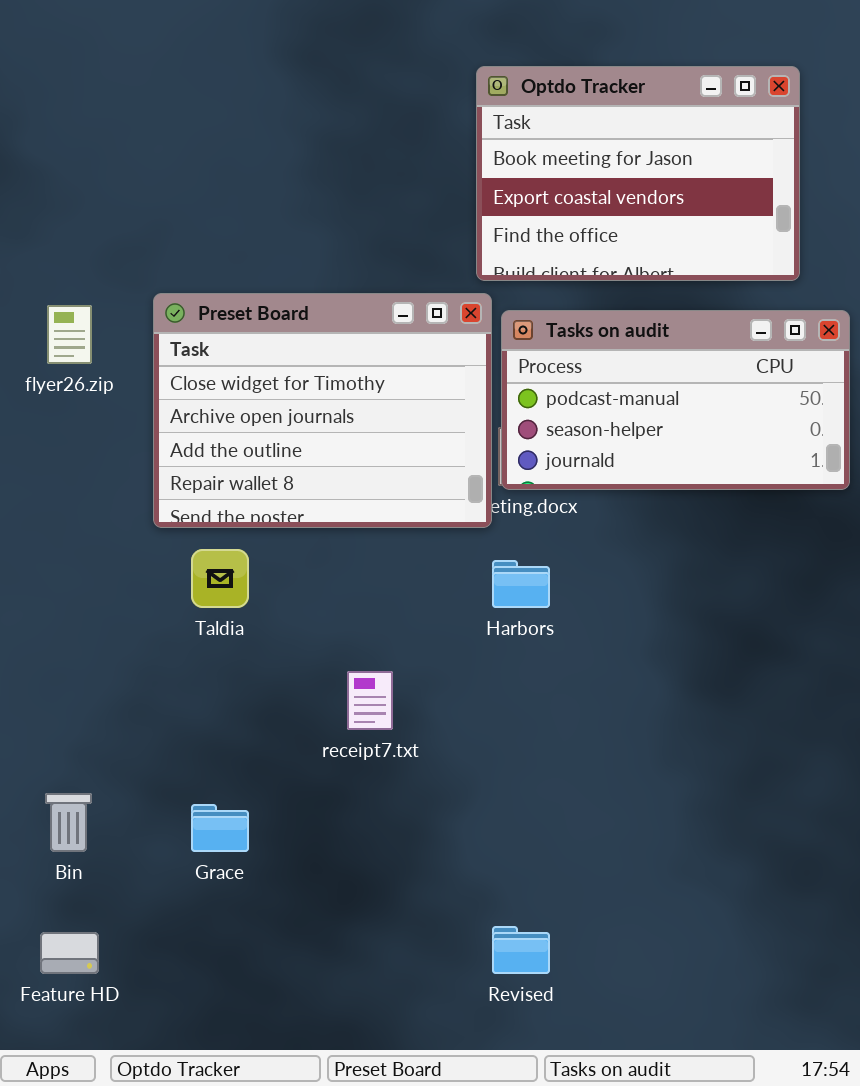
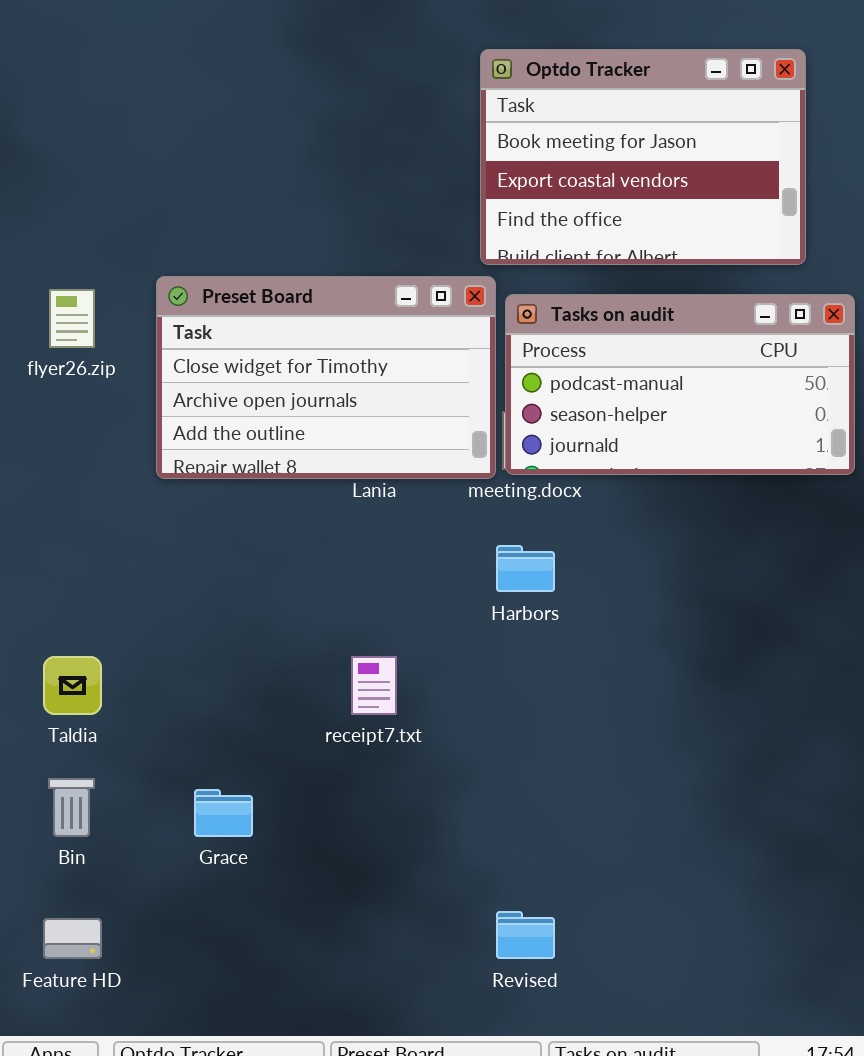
Preset Board: [153,293,492,528] -> [156,276,496,479], resized
Taldia: [191,549,249,608] -> [43,656,102,715], moved

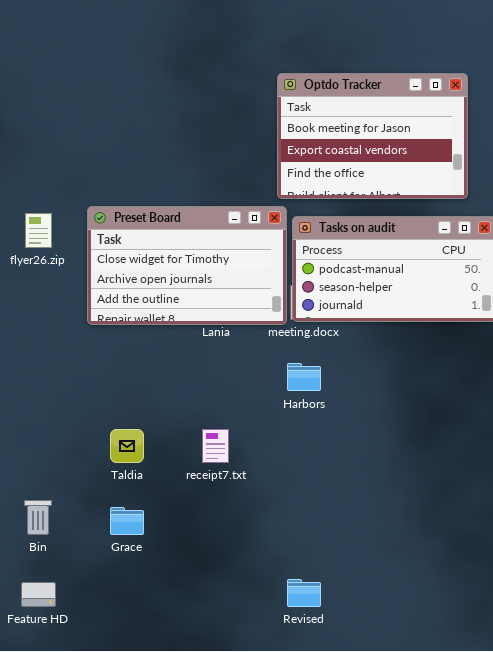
Taldia: [43,656,102,715] -> [110,429,144,463], moved

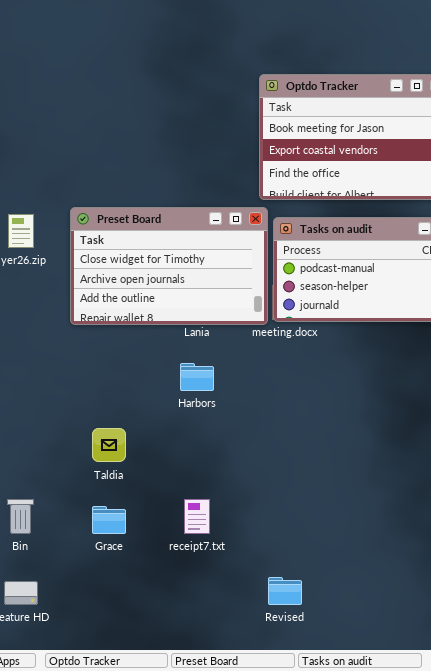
Harbors: [287,363,321,391] -> [180,363,214,391], moved
receipt7.txt: [202,429,229,463] -> [184,499,210,534], moved

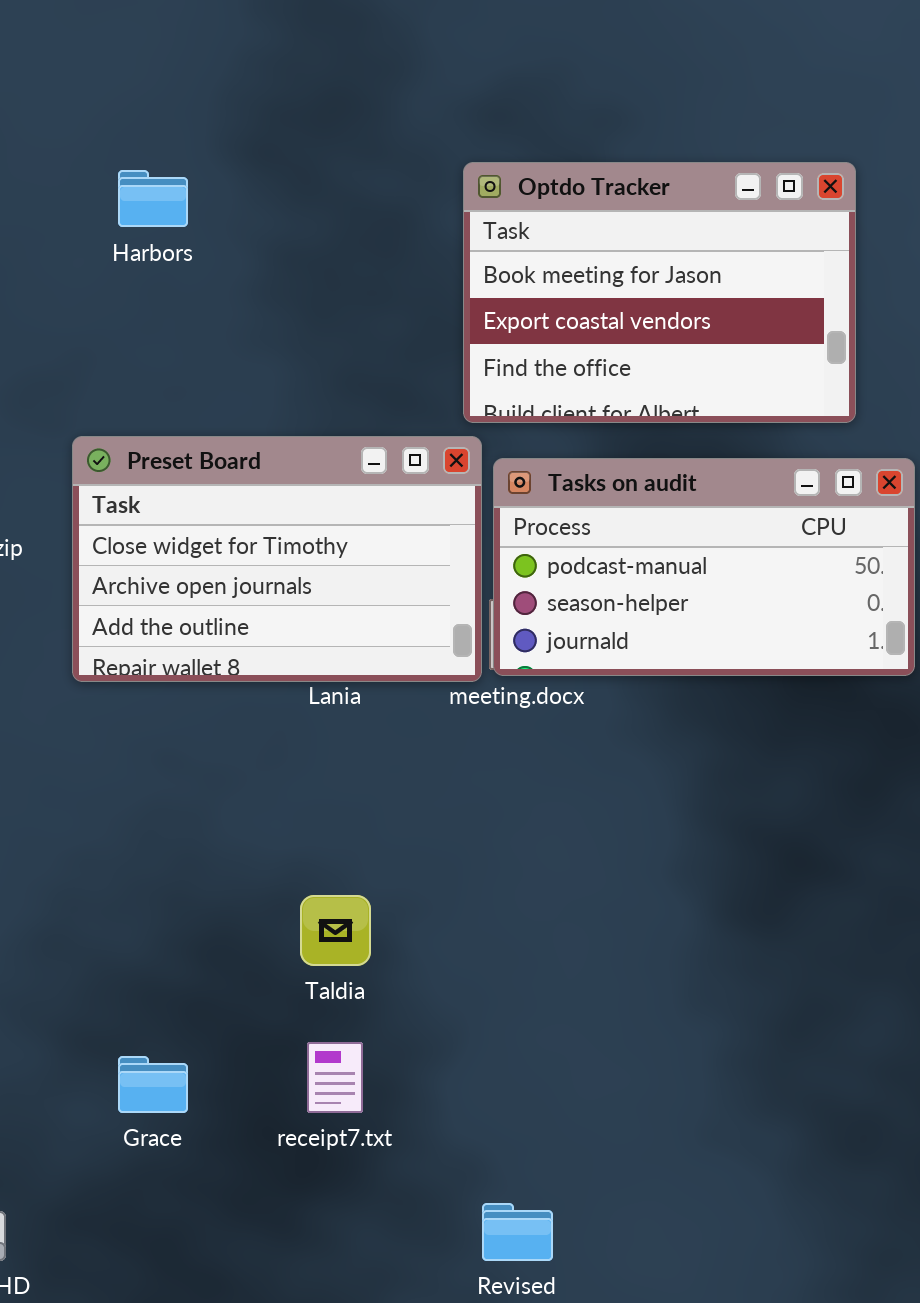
Harbors: [180,363,214,391] -> [118,170,188,227], moved
Taldia: [92,428,126,462] -> [300,895,371,966], moved

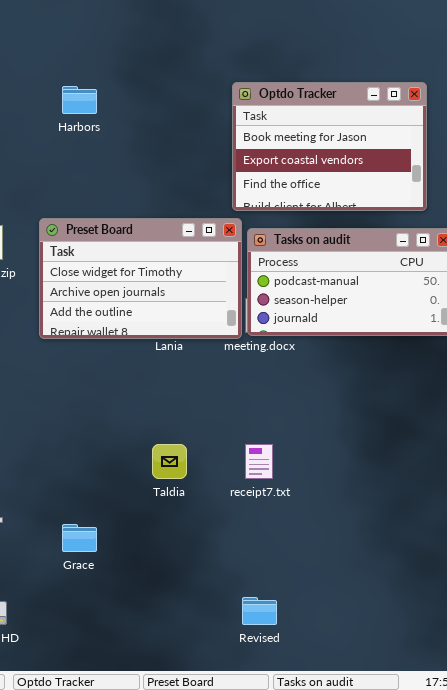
receipt7.txt: [307,1042,363,1113] -> [245,444,273,479], moved

